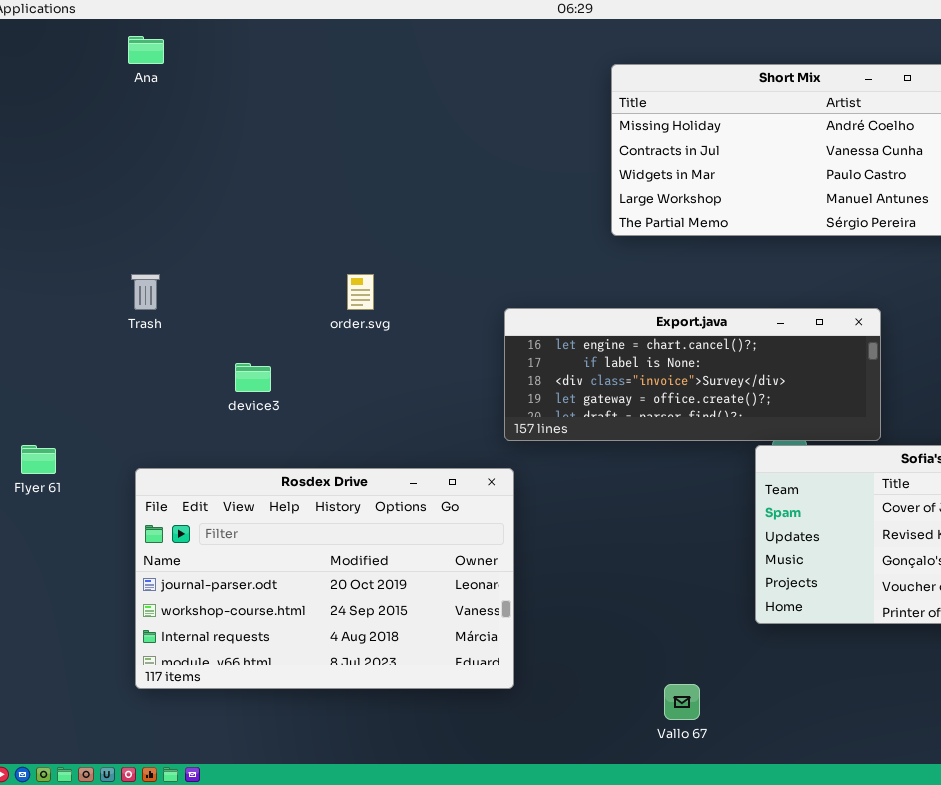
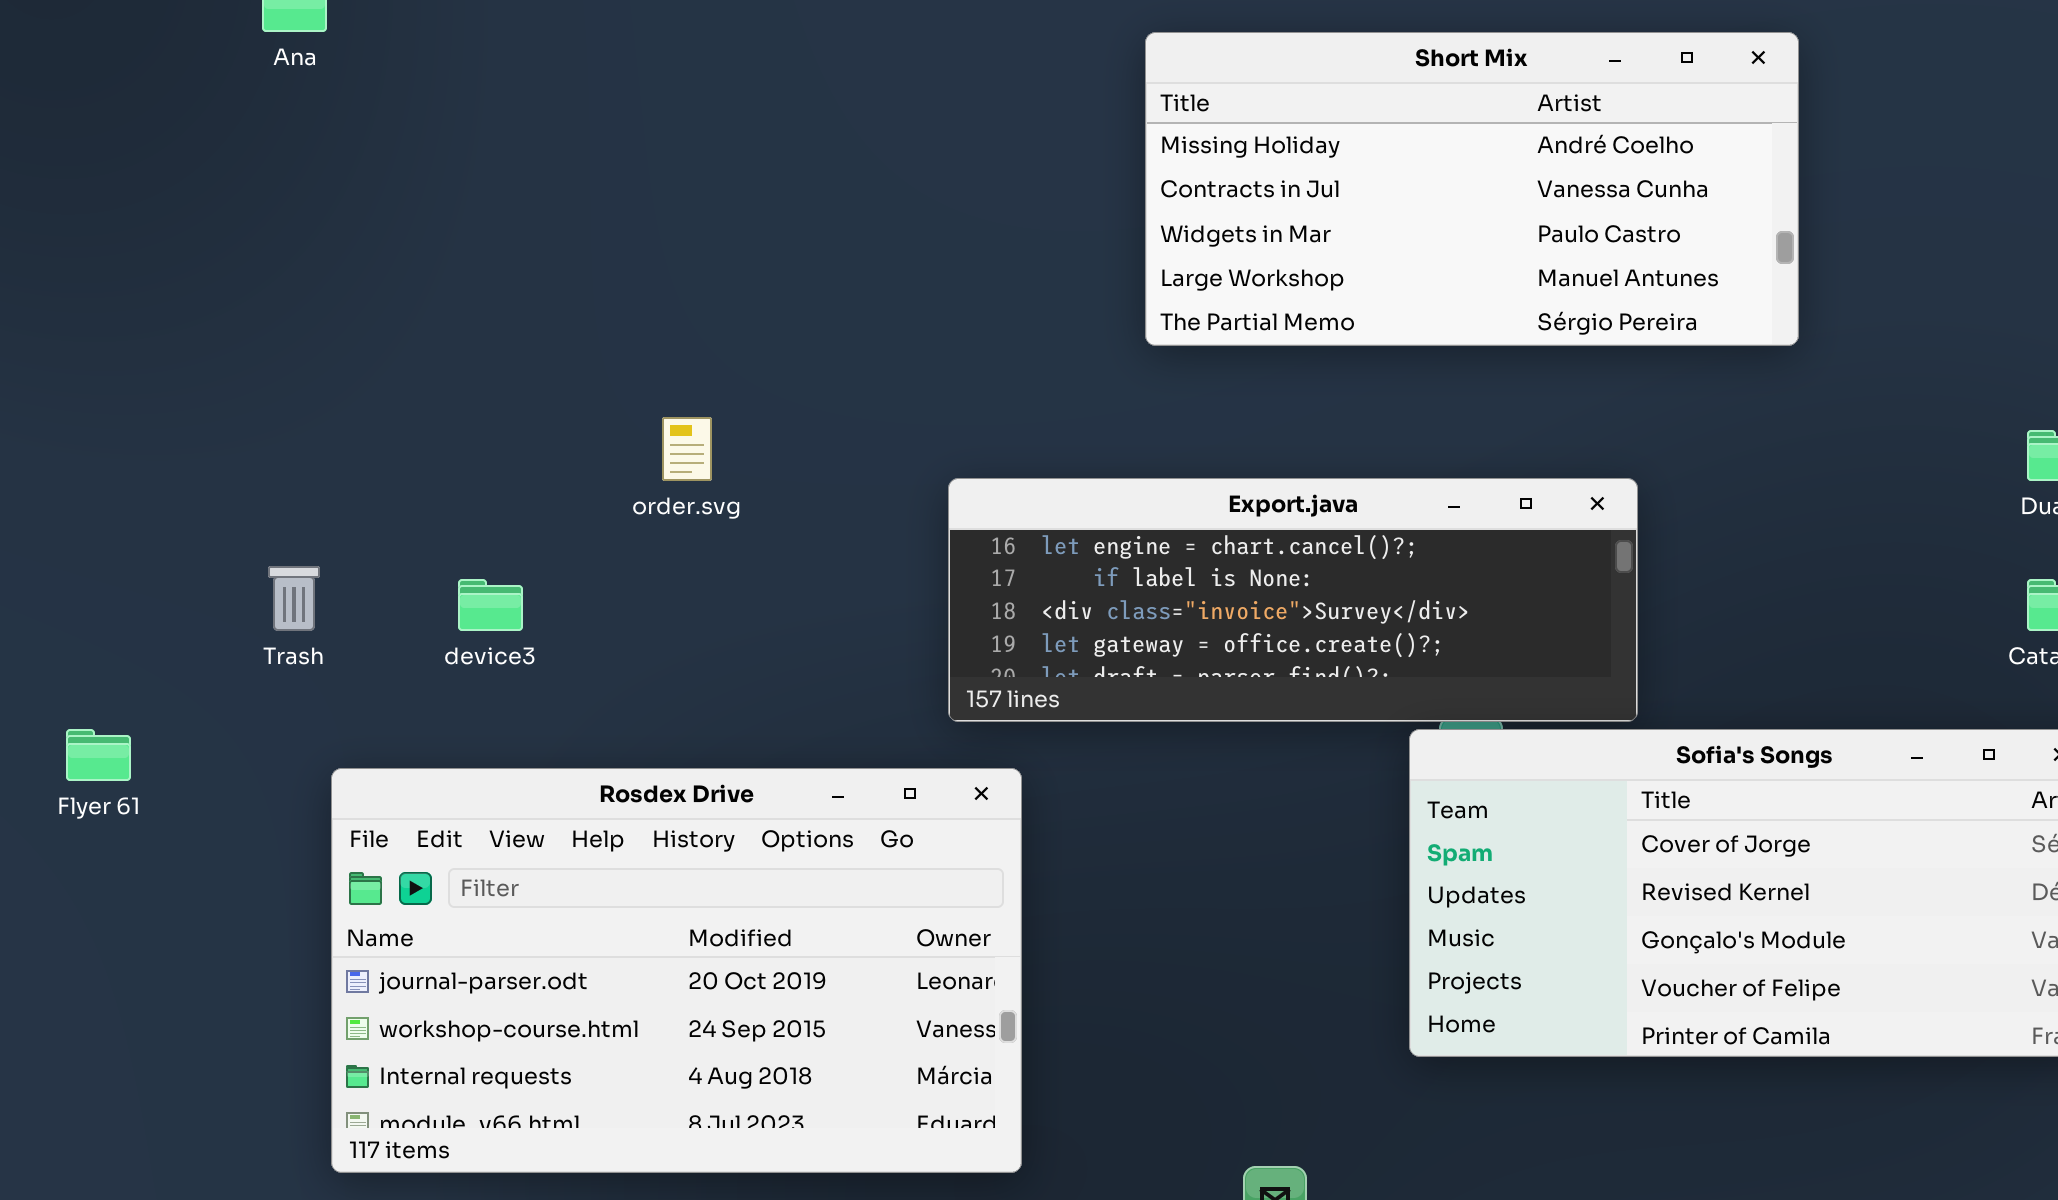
Trash: [131,274,160,310] -> [268,566,320,631], moved
Rosdex Drive: [135,468,514,689] -> [331,768,1022,1173], moved

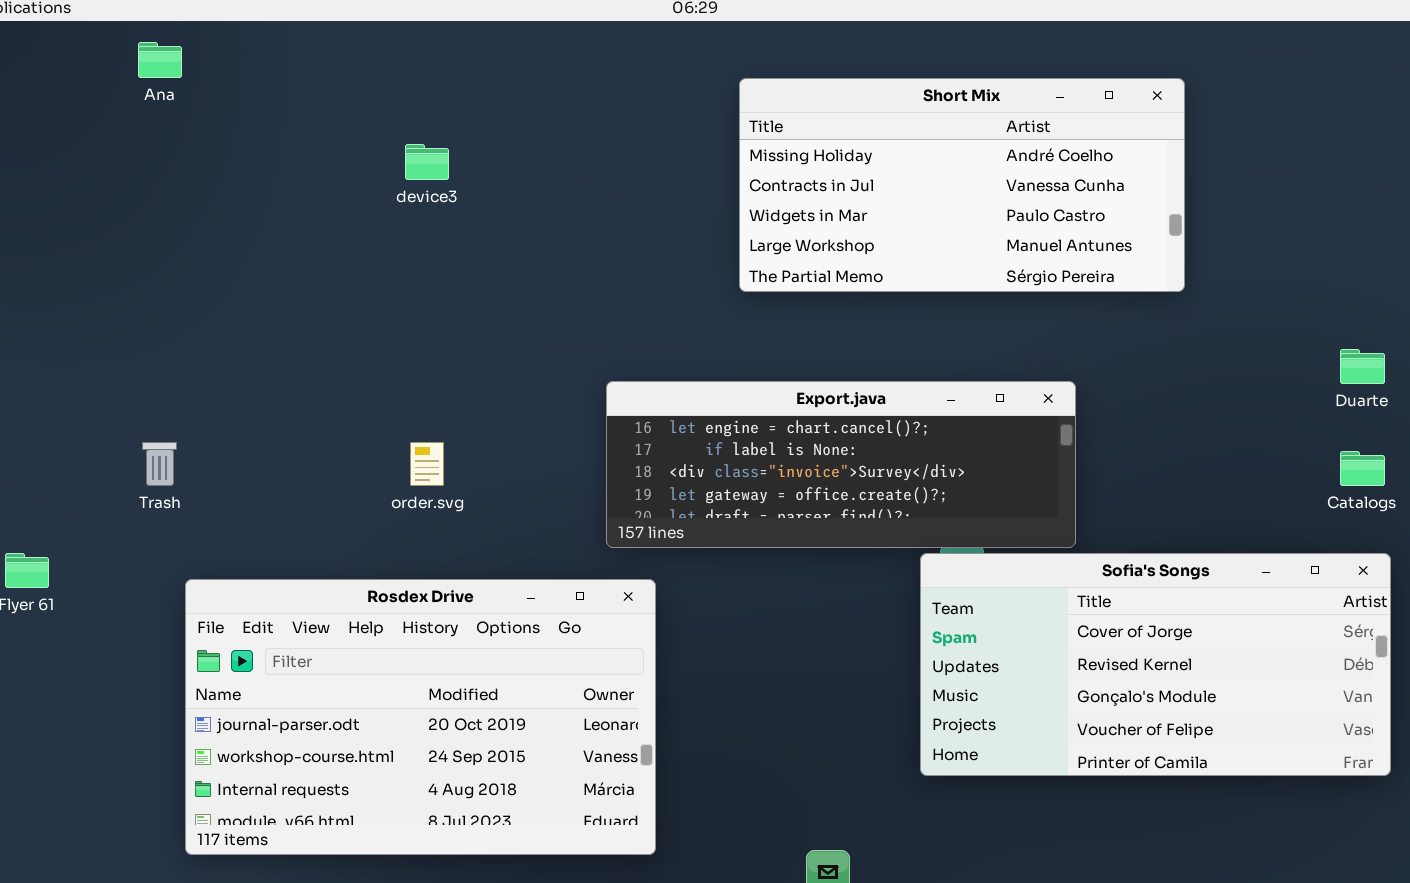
order.svg: [662,417,712,481] -> [410,442,444,486], moved
device3: [458,579,523,631] -> [405,144,449,180], moved

